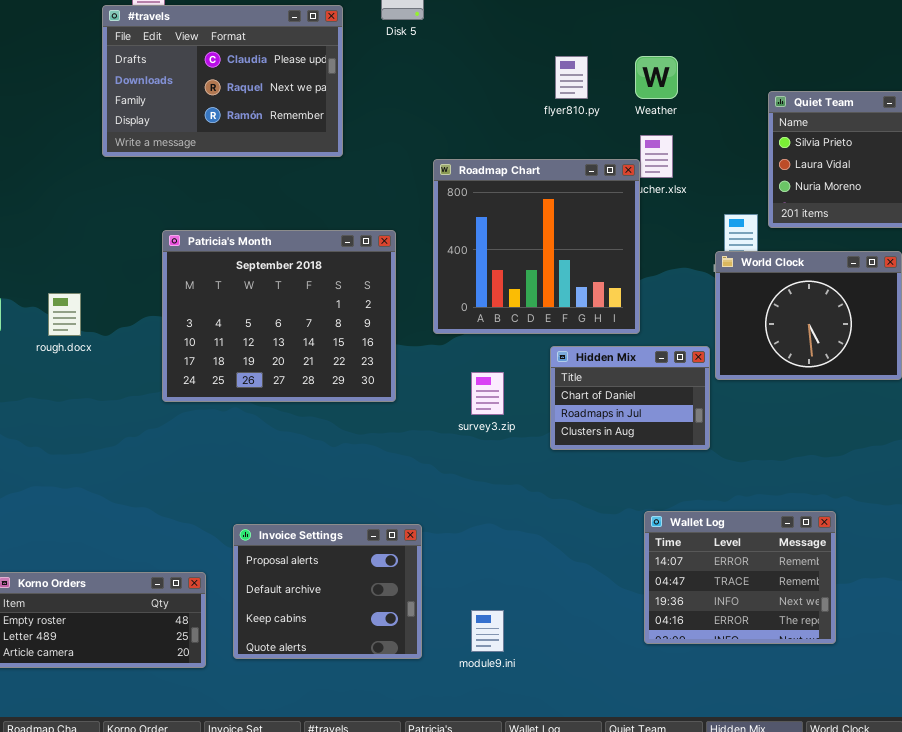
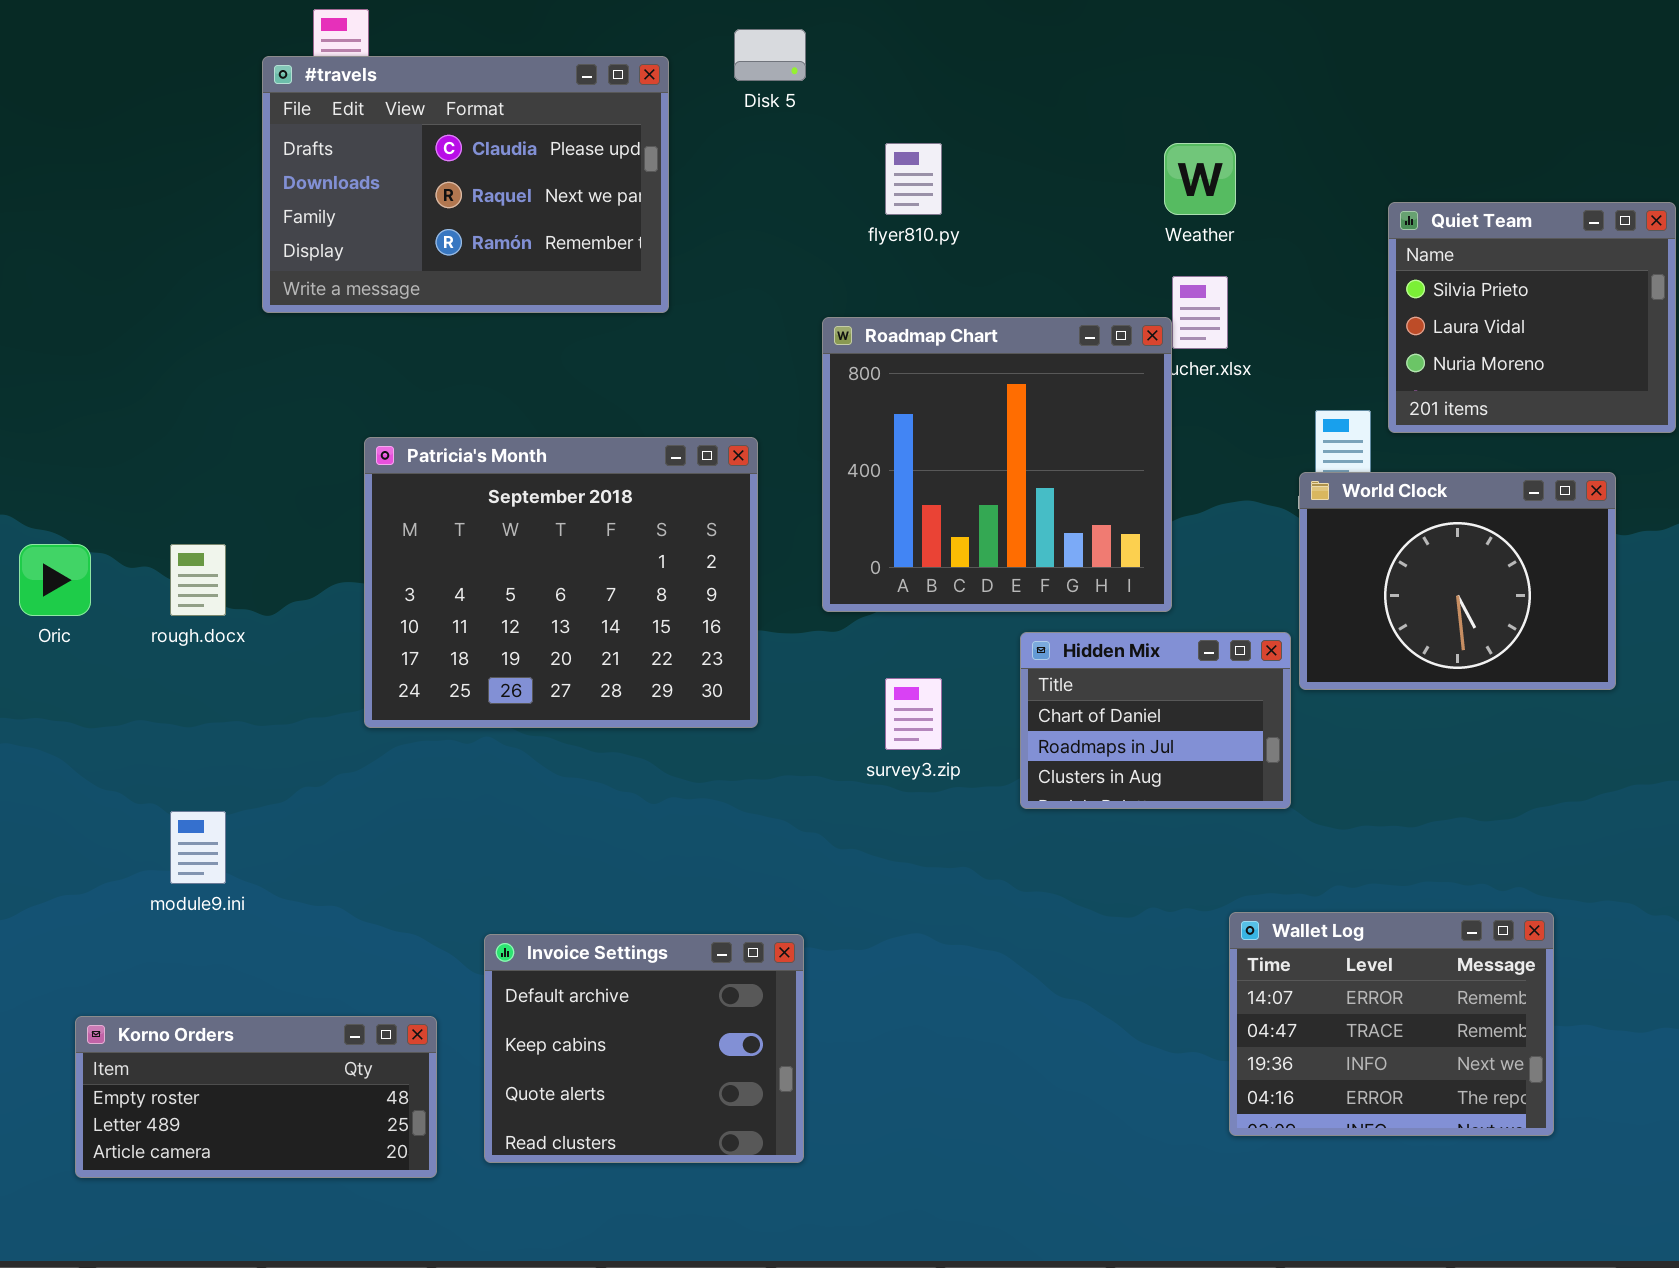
flyer810.py: [555,56,588,99] -> [885,143,942,215], moved
Wallet Log: [644,511,836,644] -> [1229,912,1554,1136], moved
Invoice Settings: [233,524,422,659] -> [484,934,804,1163], scrolled down 1 row
module9.ini: [471,610,504,652] -> [170,811,226,884], moved

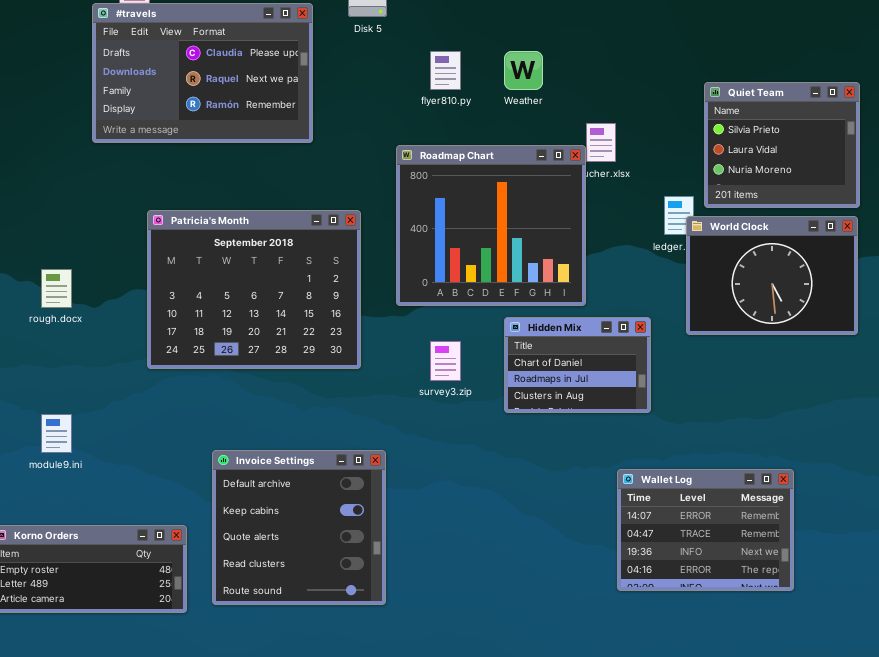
Weather: [1164,143,1236,215] -> [504,51,543,90], moved
World Clock: [1299,472,1616,690] -> [686,216,858,335], moved
Invoice Settings: [484,934,804,1163] -> [212,450,386,605], resized

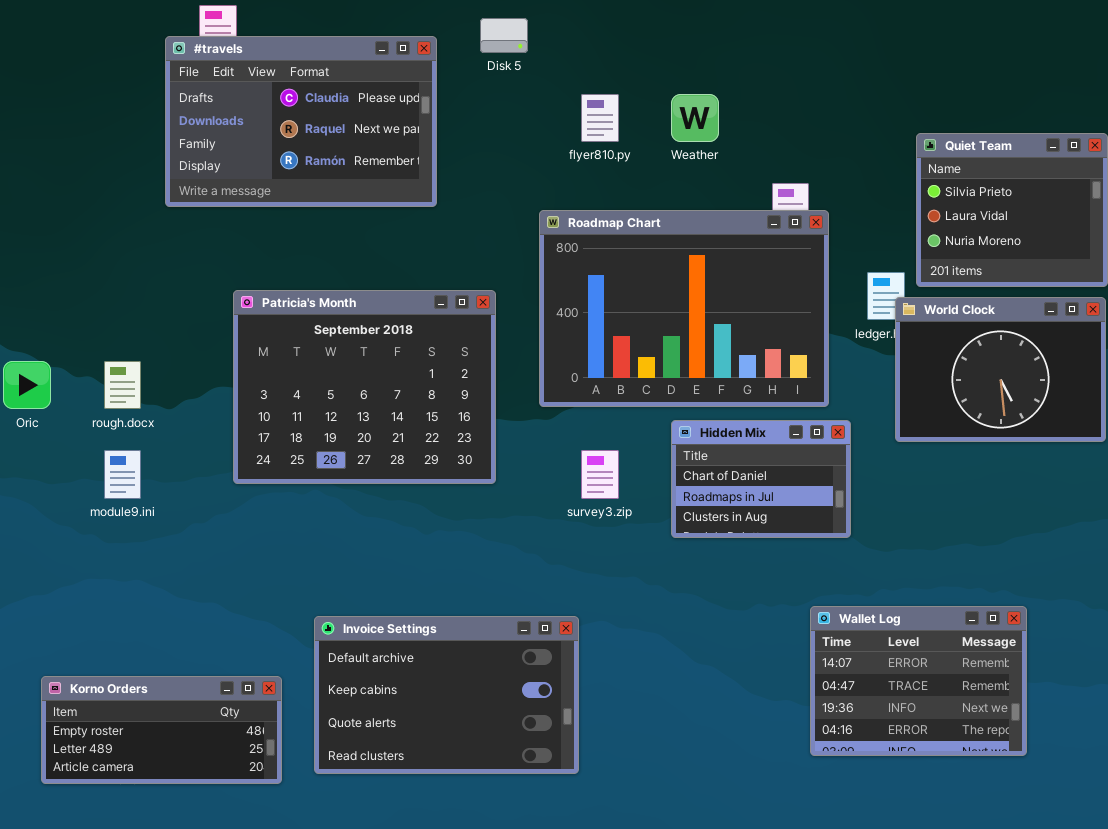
Roadmap Chart: [396,145,586,306] -> [539,210,829,407], resized
module9.ini: [41,414,72,453] -> [104,450,141,499], moved
Invoice Settings: [212,450,386,605] -> [314,616,579,774], resized

